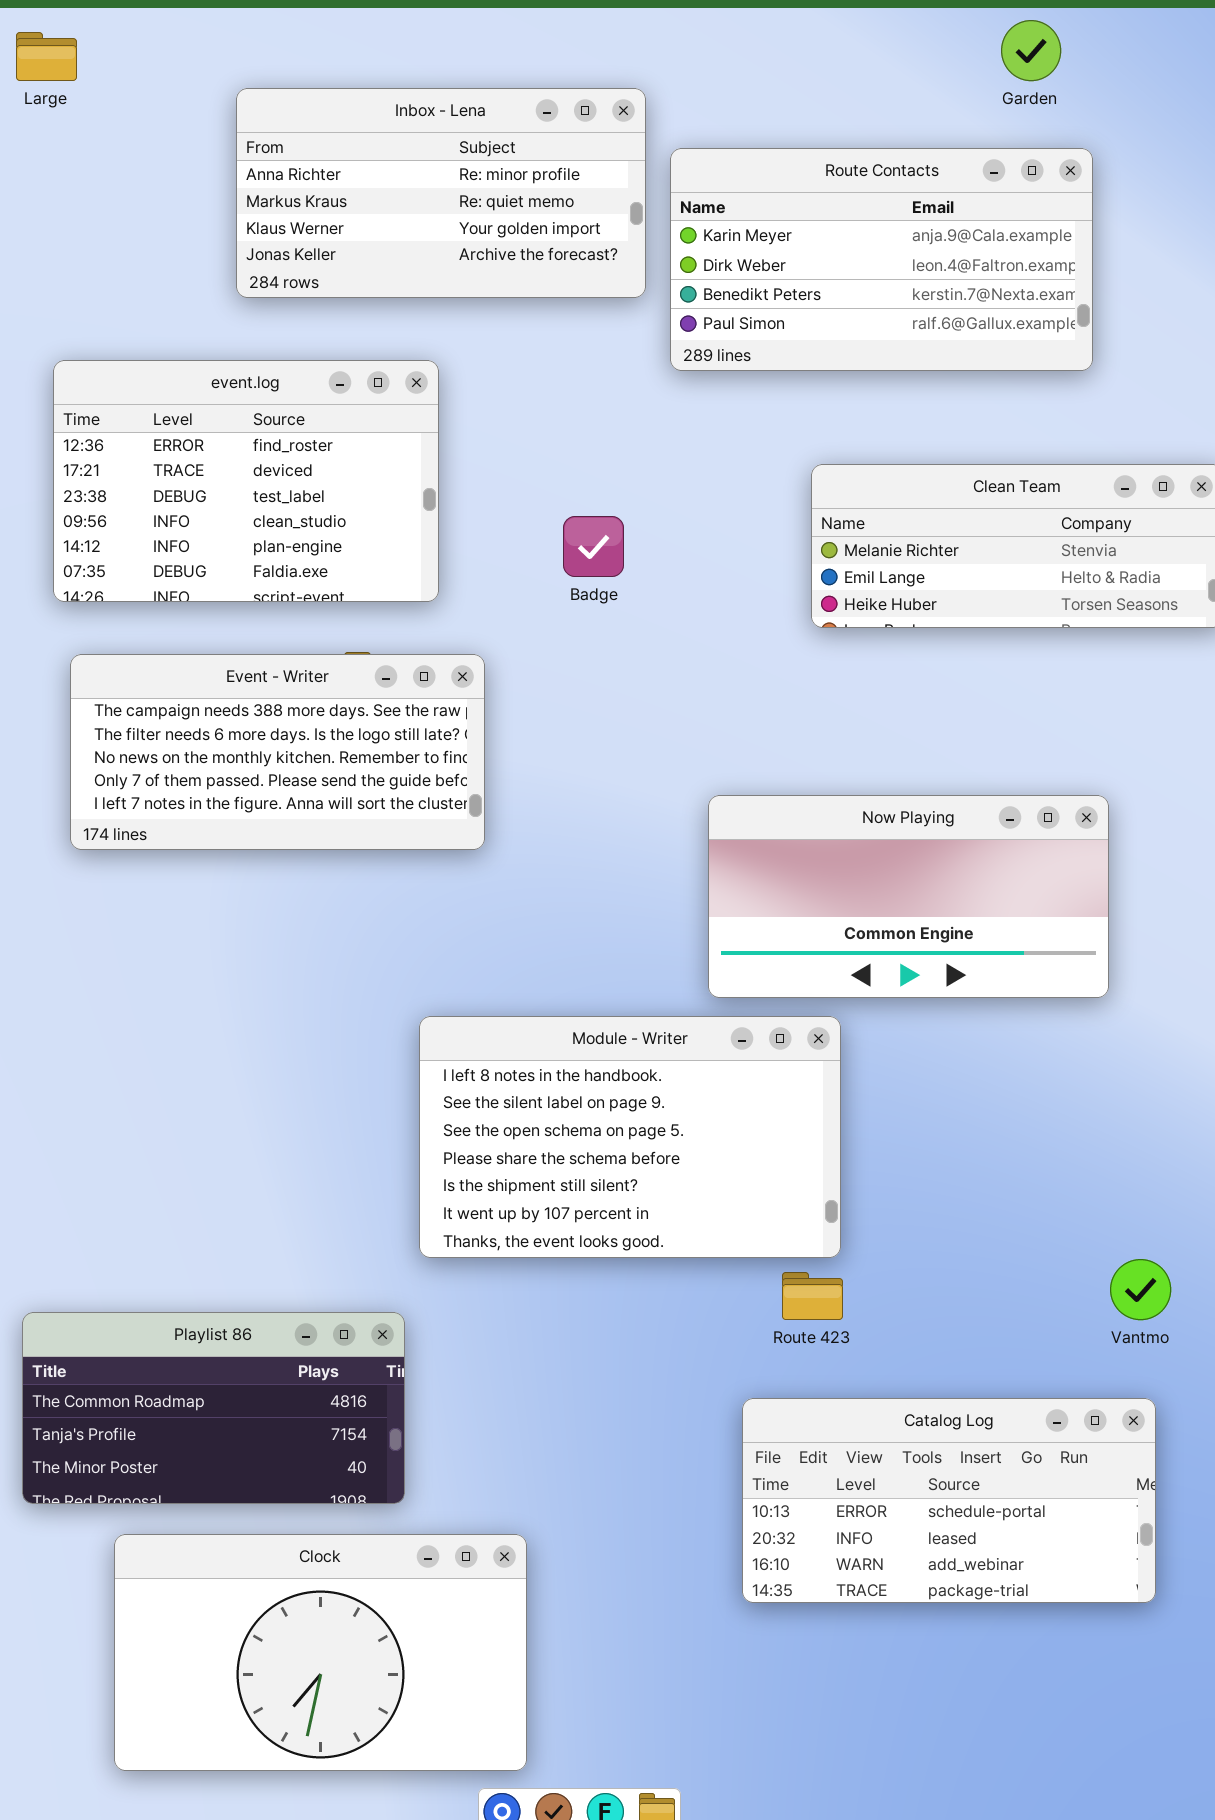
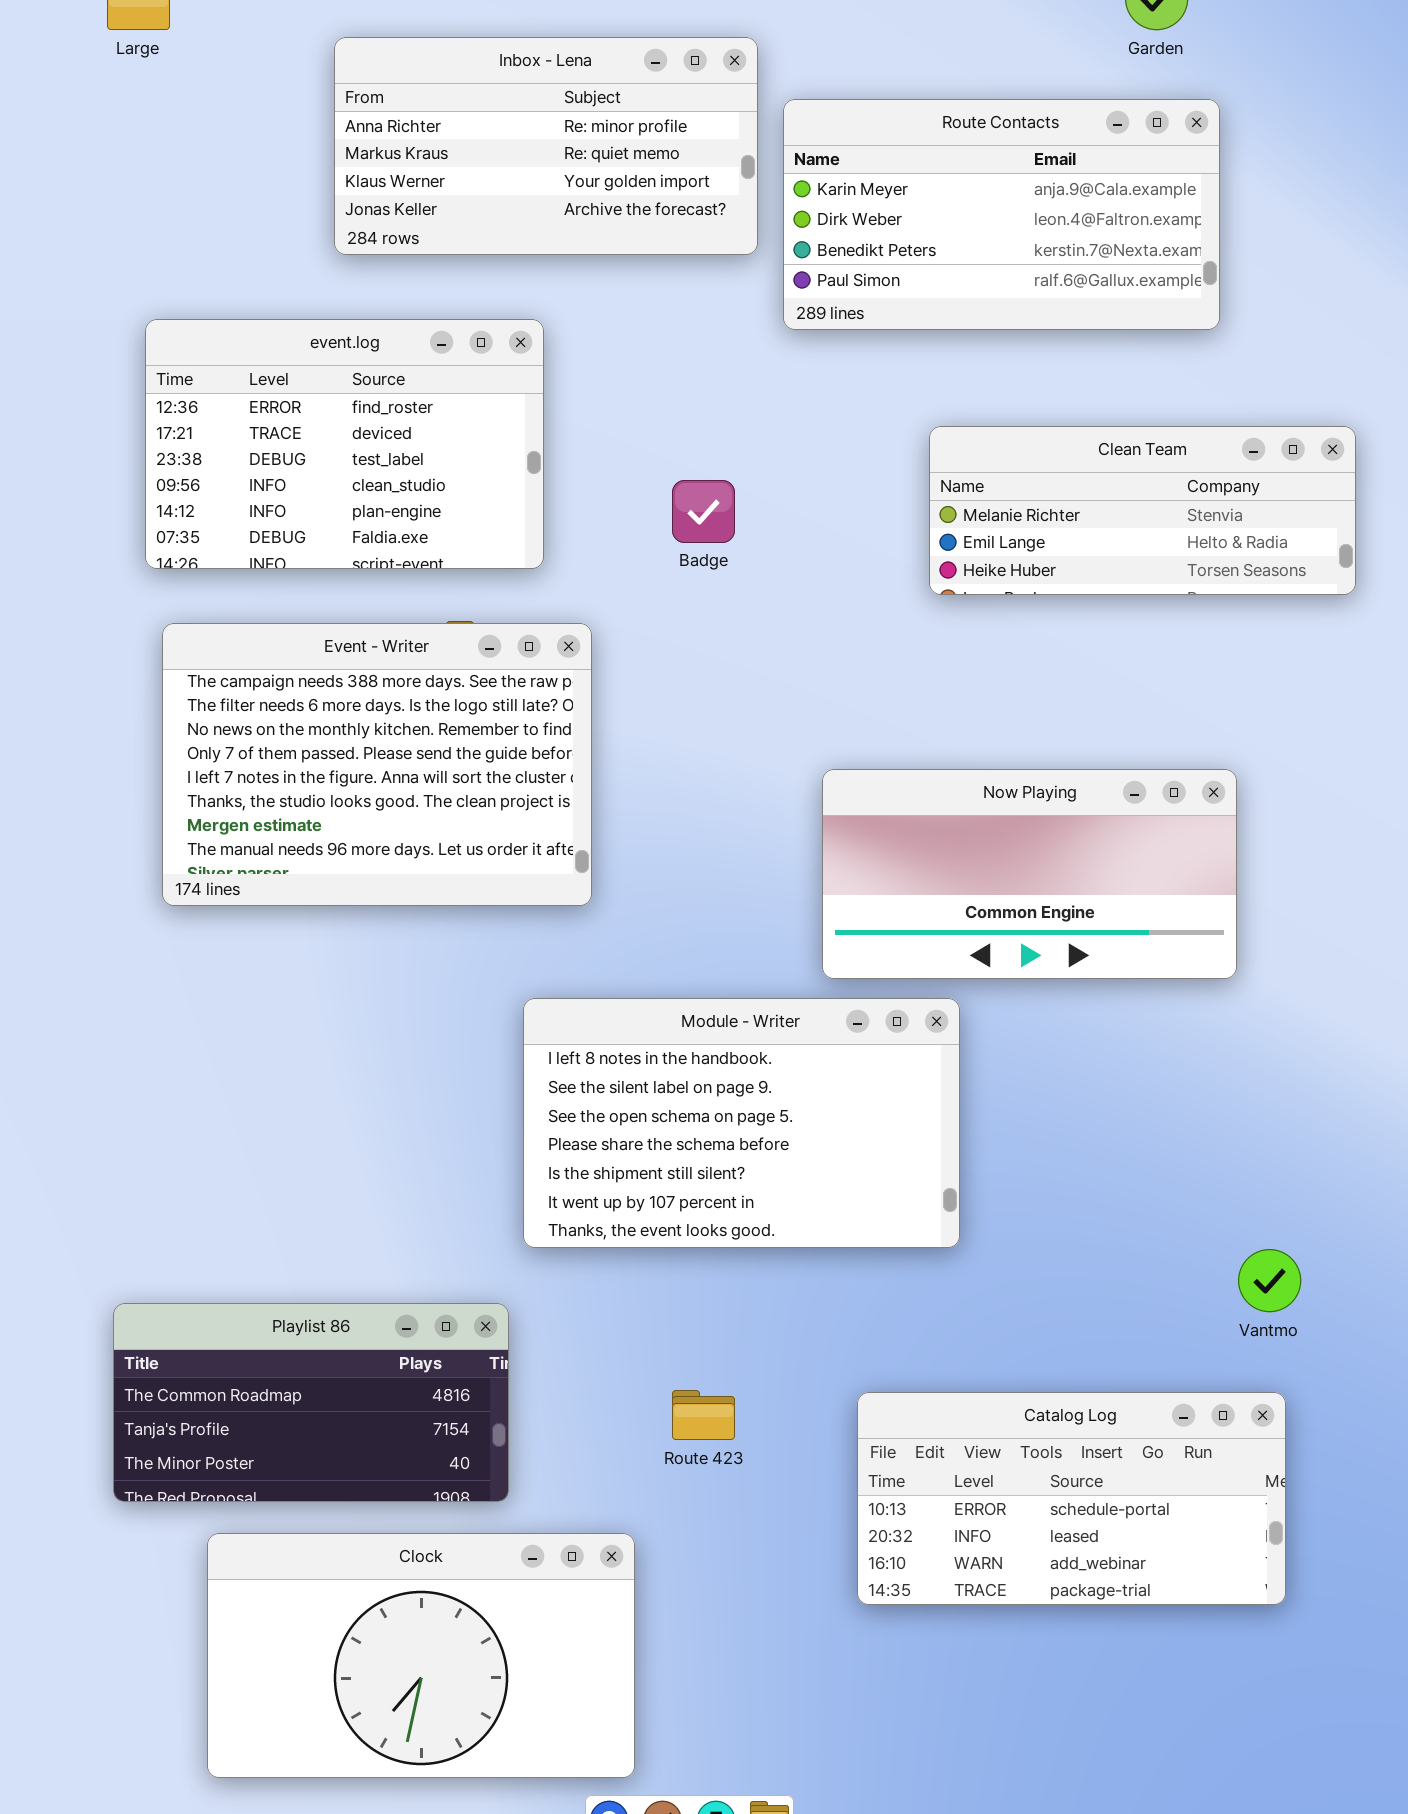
Event - Writer: [70,654,485,850] -> [162,623,592,906], resized
Route 423: [782,1272,843,1320] -> [672,1390,735,1440], moved

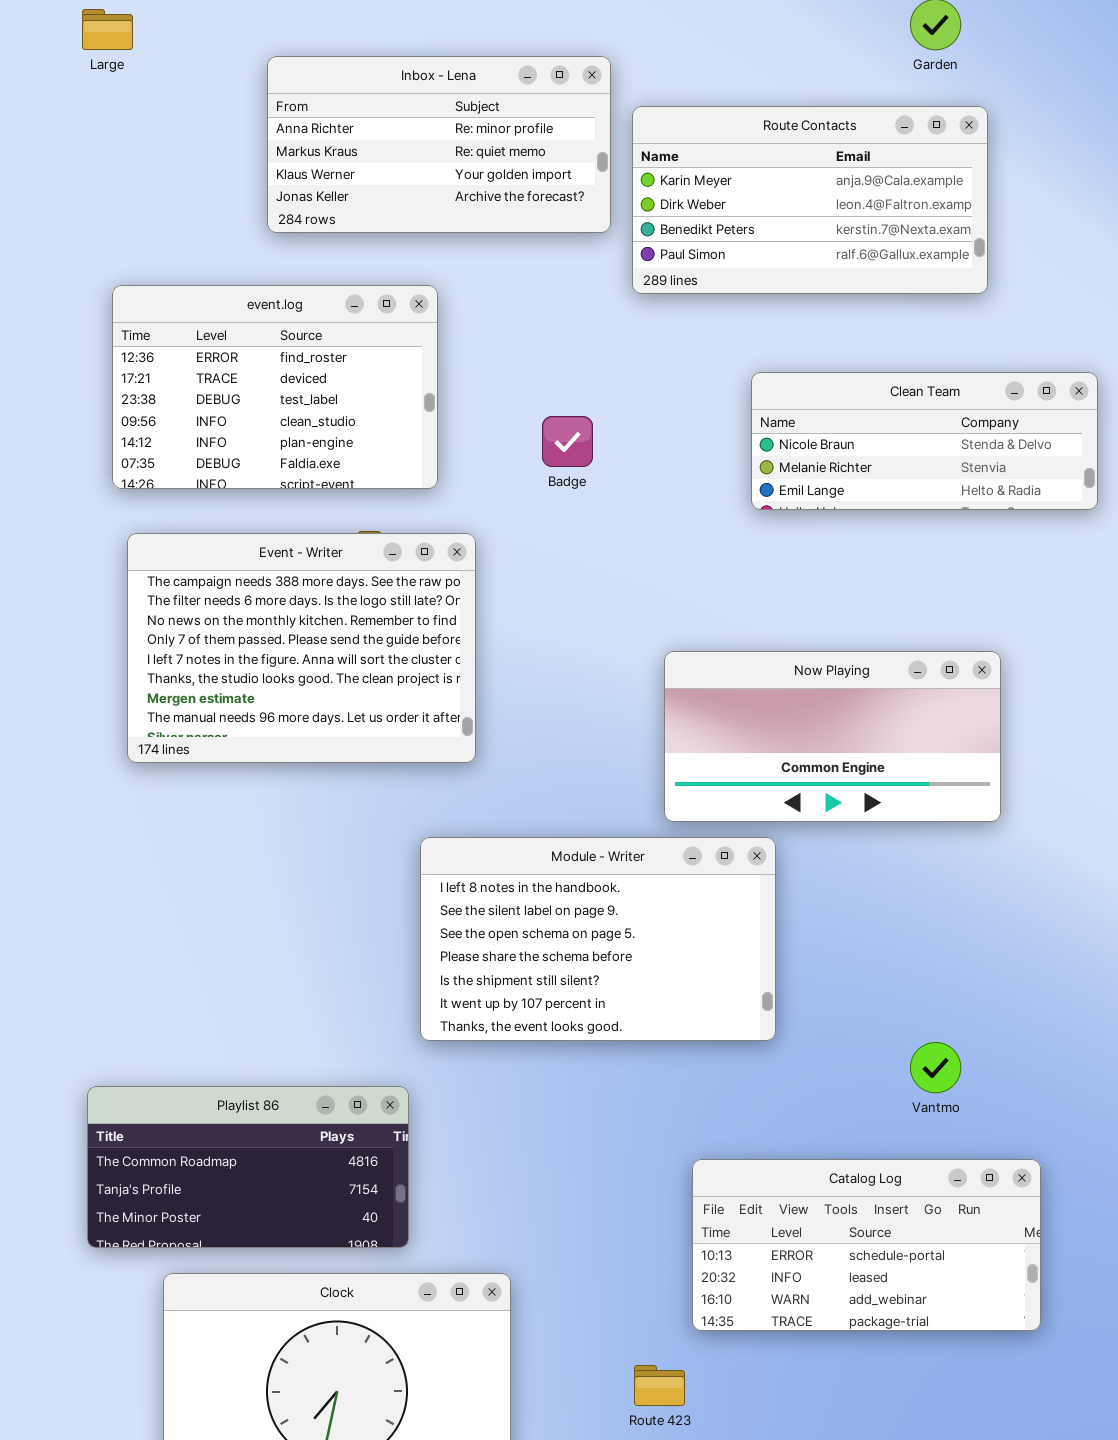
Clean Team: [929,426,1356,595] -> [751,372,1098,510], scrolled up 1 row
Vantmo: [1238,1249,1301,1312] -> [910,1042,961,1093], moved
Route 423: [672,1390,735,1440] -> [634,1365,685,1406], moved

